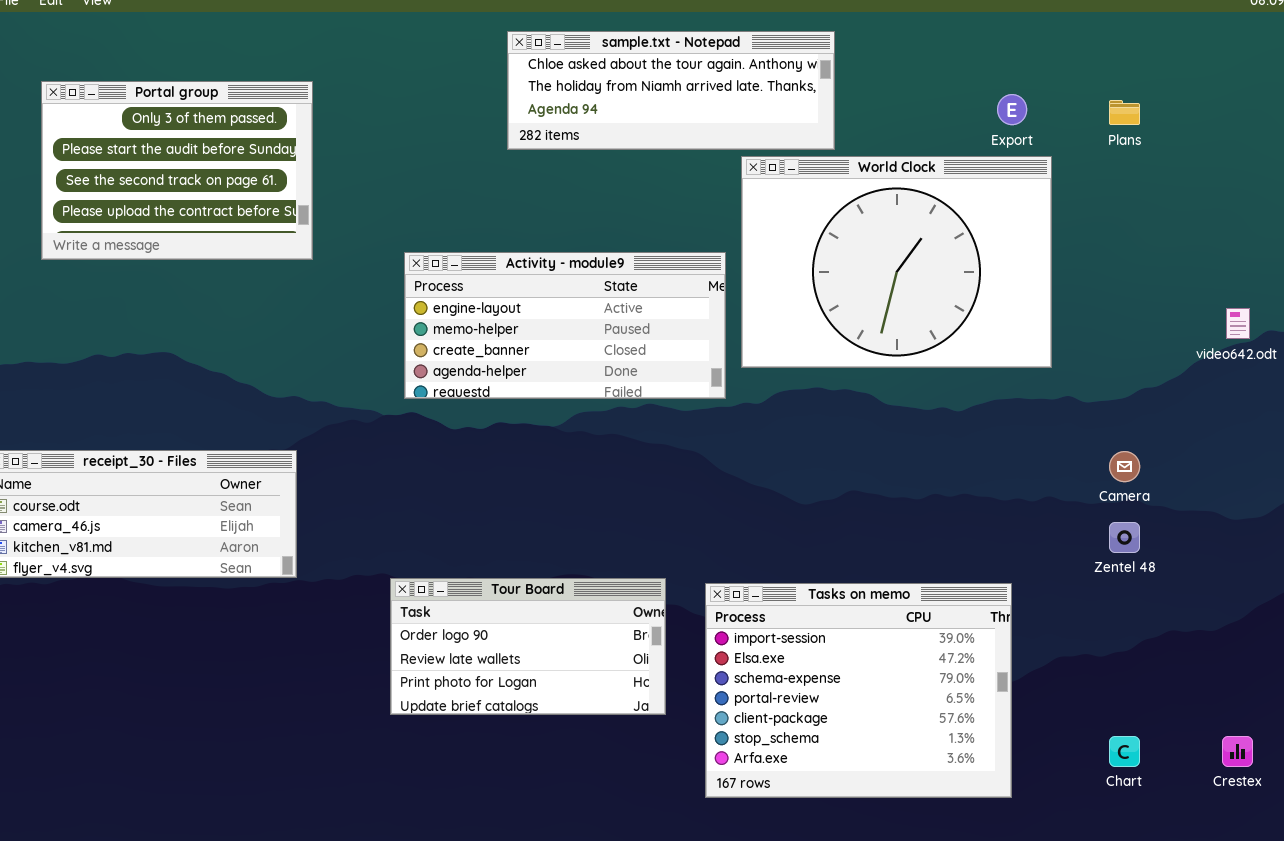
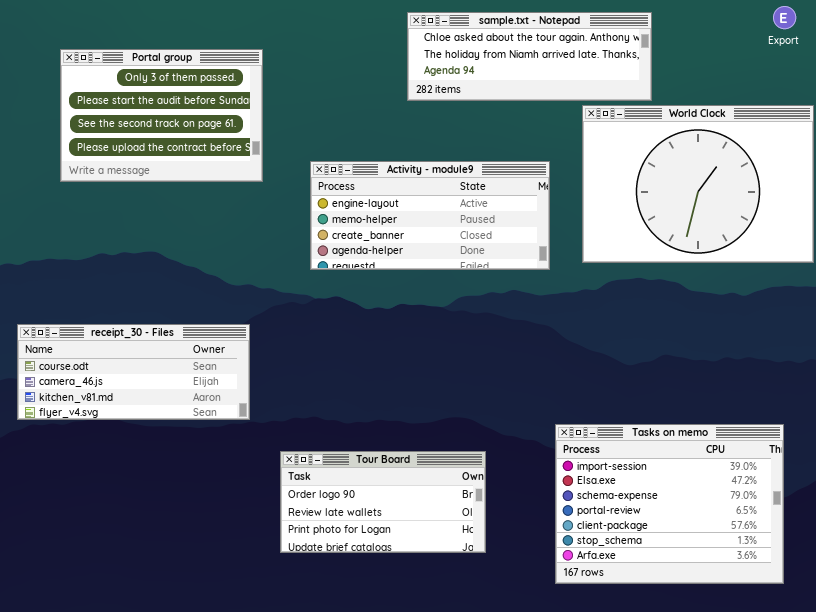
Export: [997,94,1027,125] -> [773,6,796,29], moved
Activity - module9: [404,252,726,399] -> [310,161,550,270], moved
Tour Board: [390,578,666,715] -> [280,451,486,553], moved

